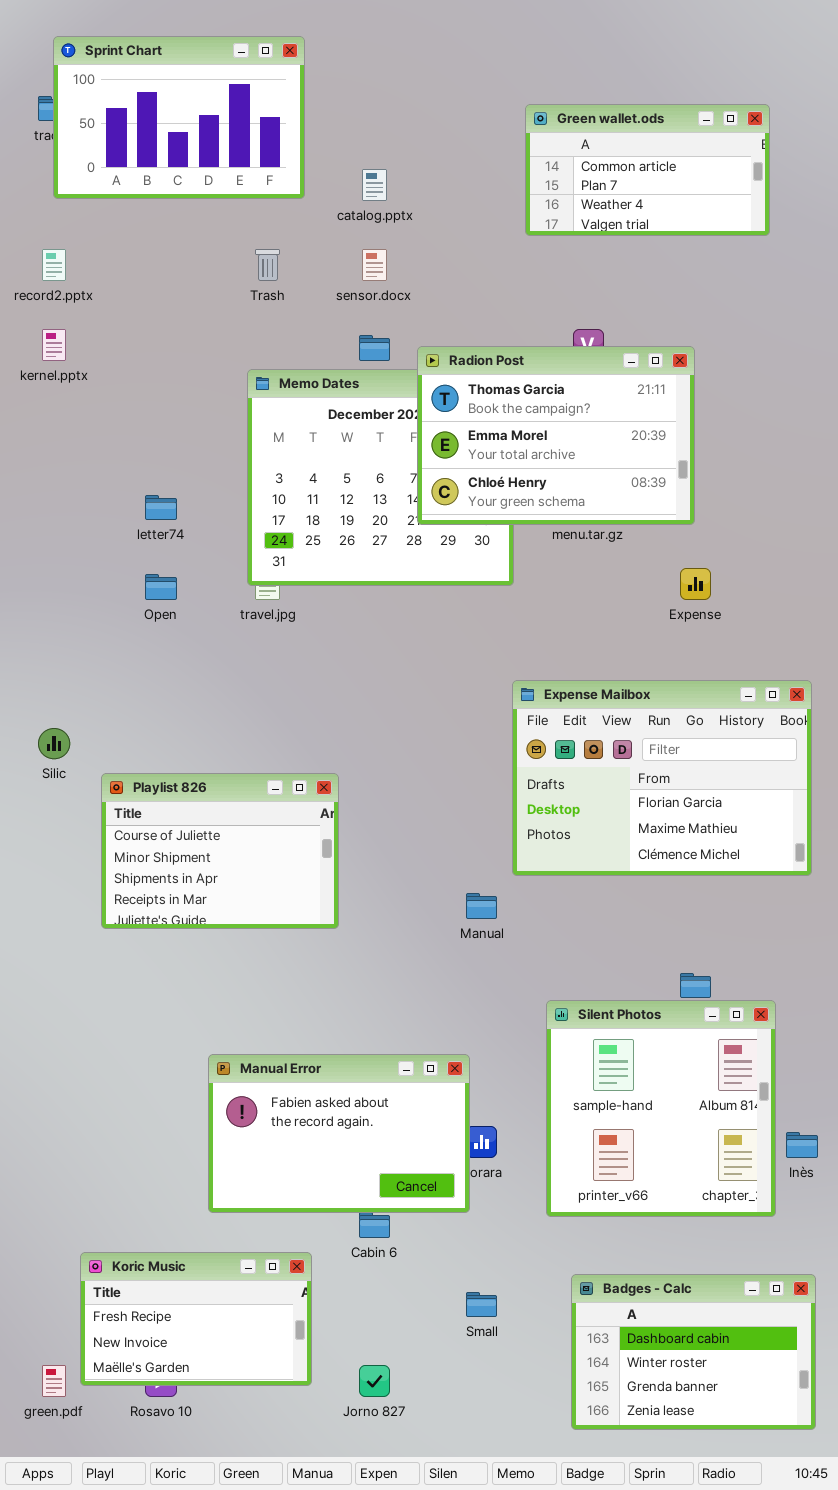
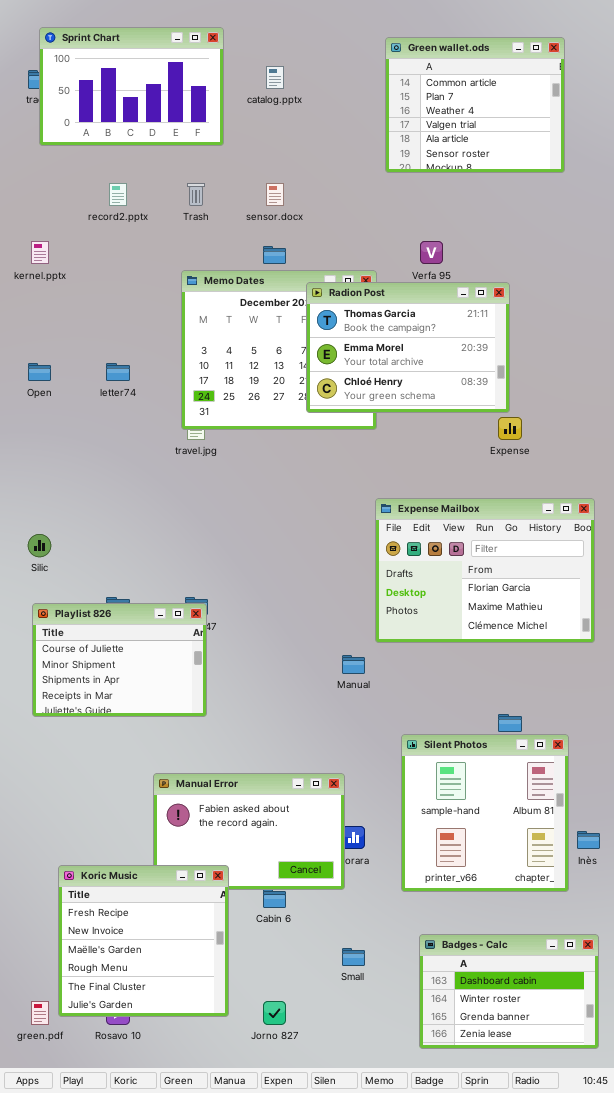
Green wallet.ods: [525,104,770,236] -> [385,37,565,173], resized
catalog.pptx: [362,169,387,201] -> [266,66,284,89], moved
record2.pptx: [42,249,66,281] -> [109,183,127,206], moved
Radion Post: [417,346,695,525] -> [306,282,510,413], moved
Open: [145,574,177,600] -> [28,363,51,381], moved
Playlist 826: [101,773,339,929] -> [32,603,207,717], moved
Koric Music: [80,1252,312,1386] -> [58,865,229,1017], resized

